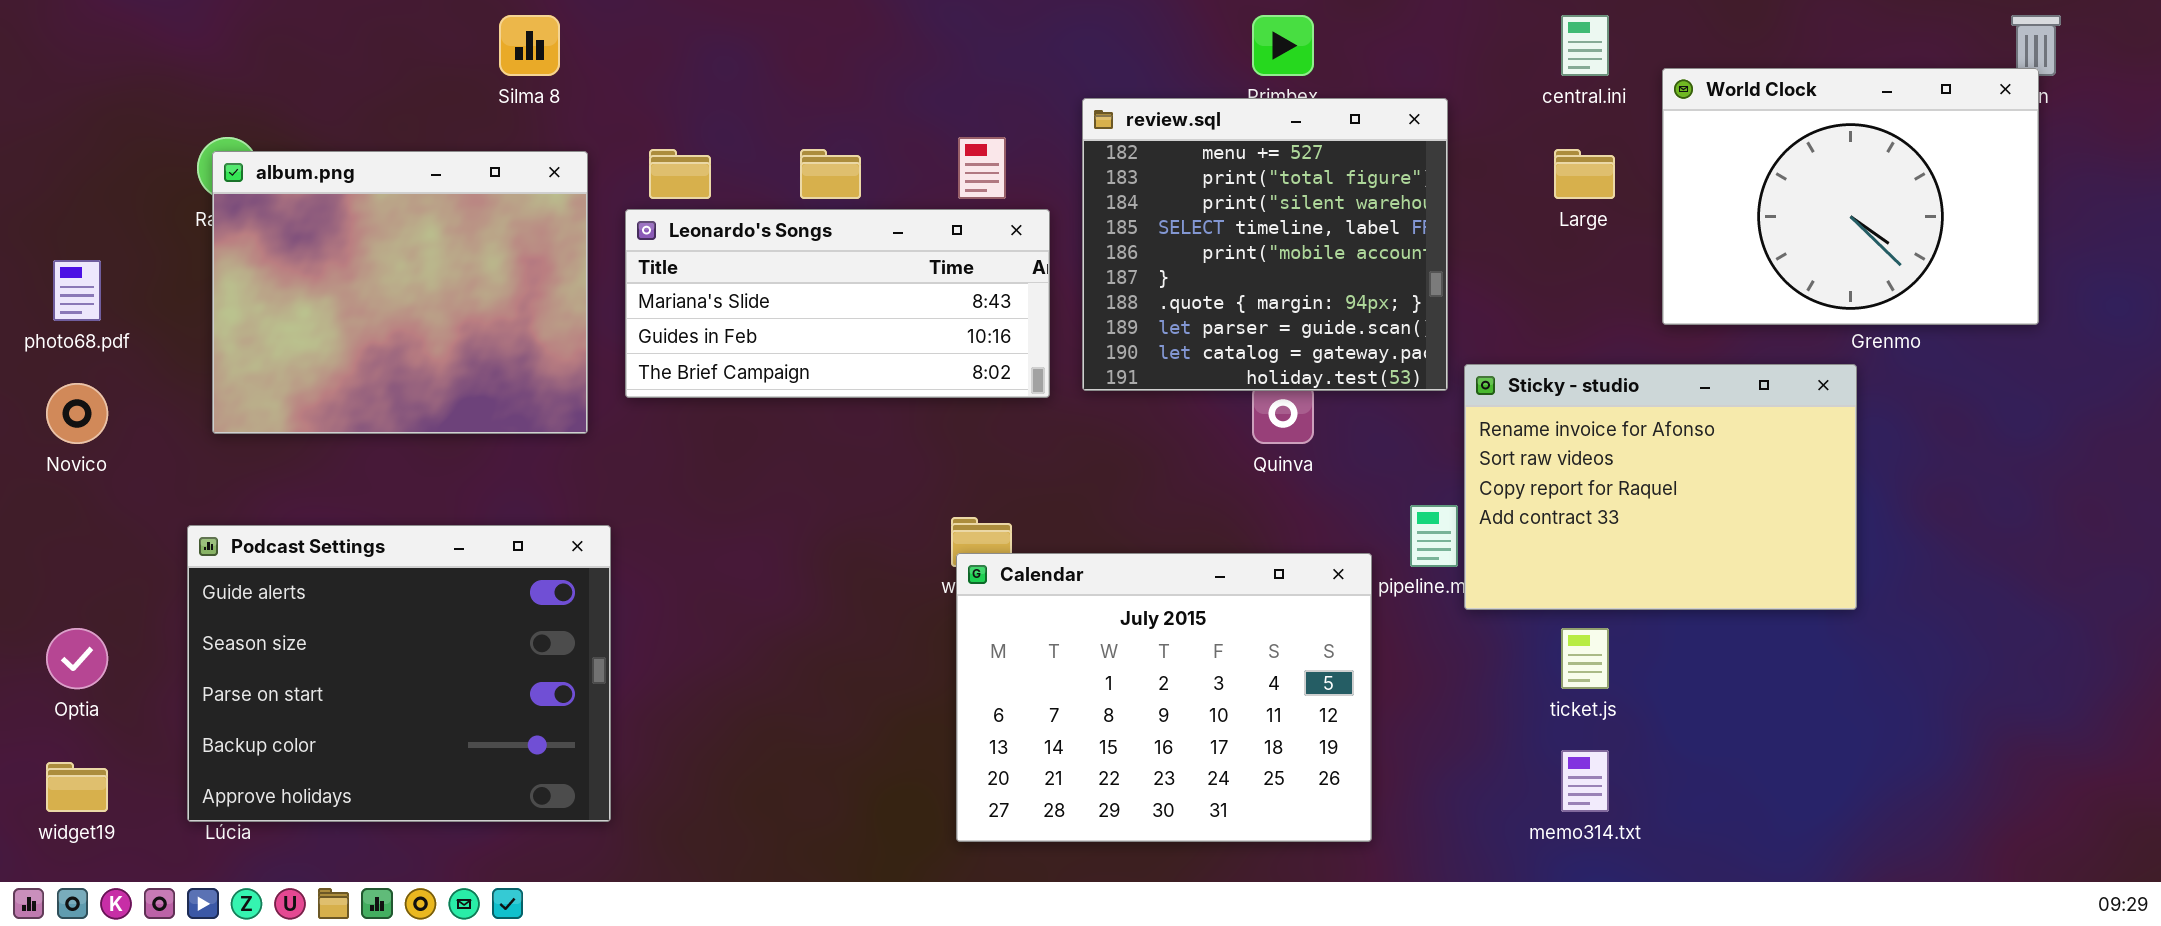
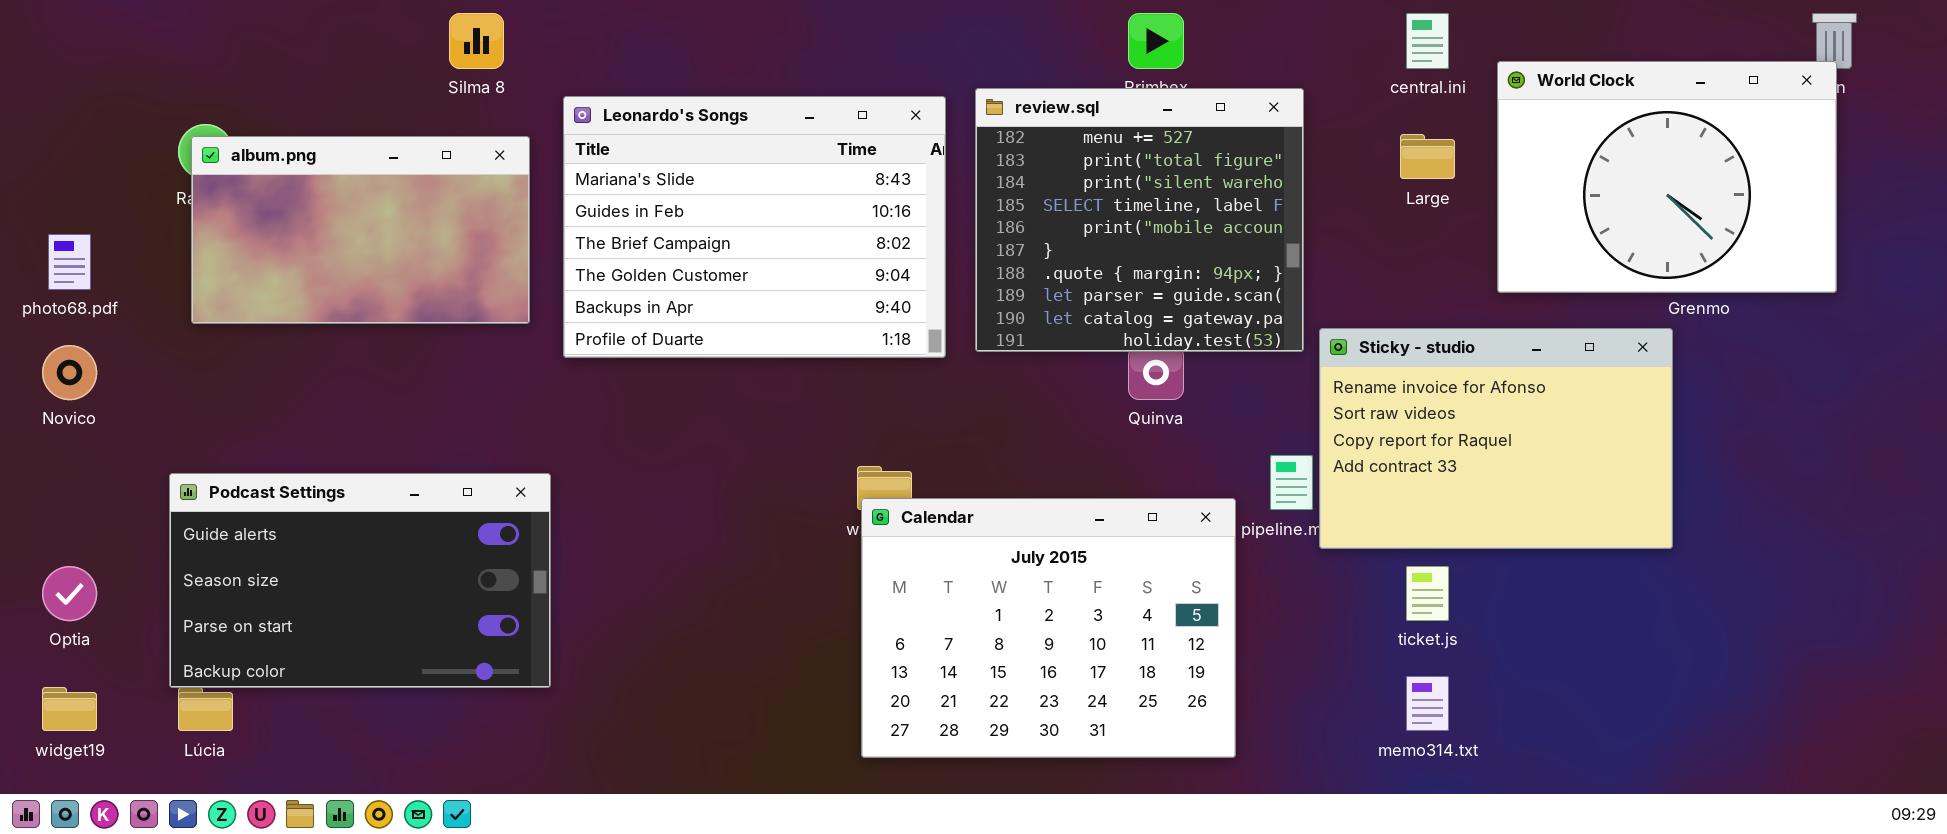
album.png: [212,151,588,434] -> [191,136,530,324], resized
Leonardo's Songs: [625,209,1050,398] -> [563,96,946,358], resized
Podcast Settings: [187,525,611,822] -> [169,473,551,688], resized

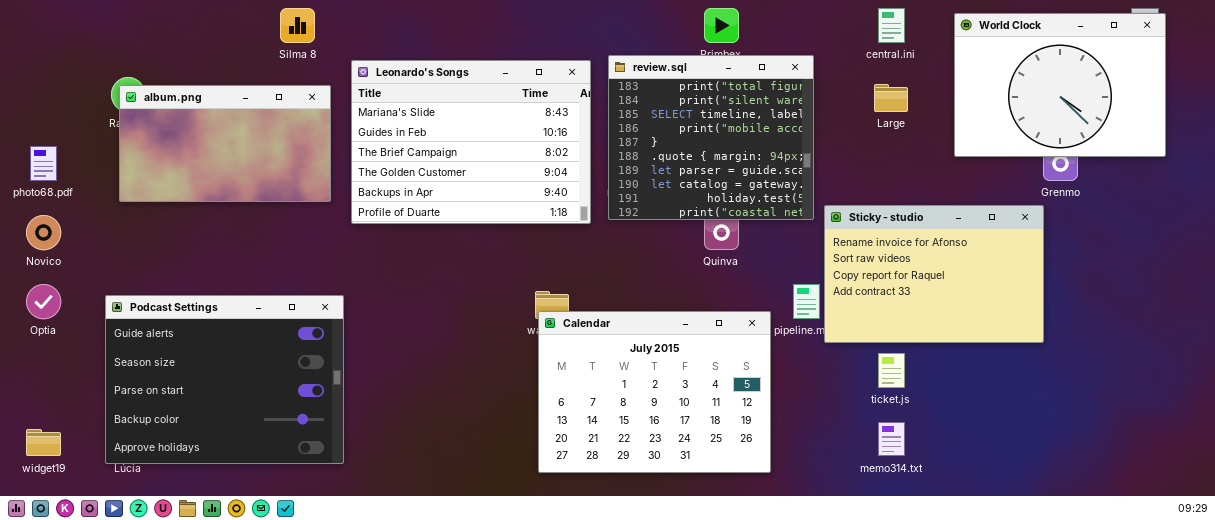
World Clock: [1497,61,1837,293] -> [954,13,1166,157], moved
review.sql: [975,88,1304,352] -> [608,55,814,220], scrolled down 1 row
Podcast Settings: [169,473,551,688] -> [105,295,344,464], resized
Optia: [42,566,97,621] -> [26,284,61,319], moved

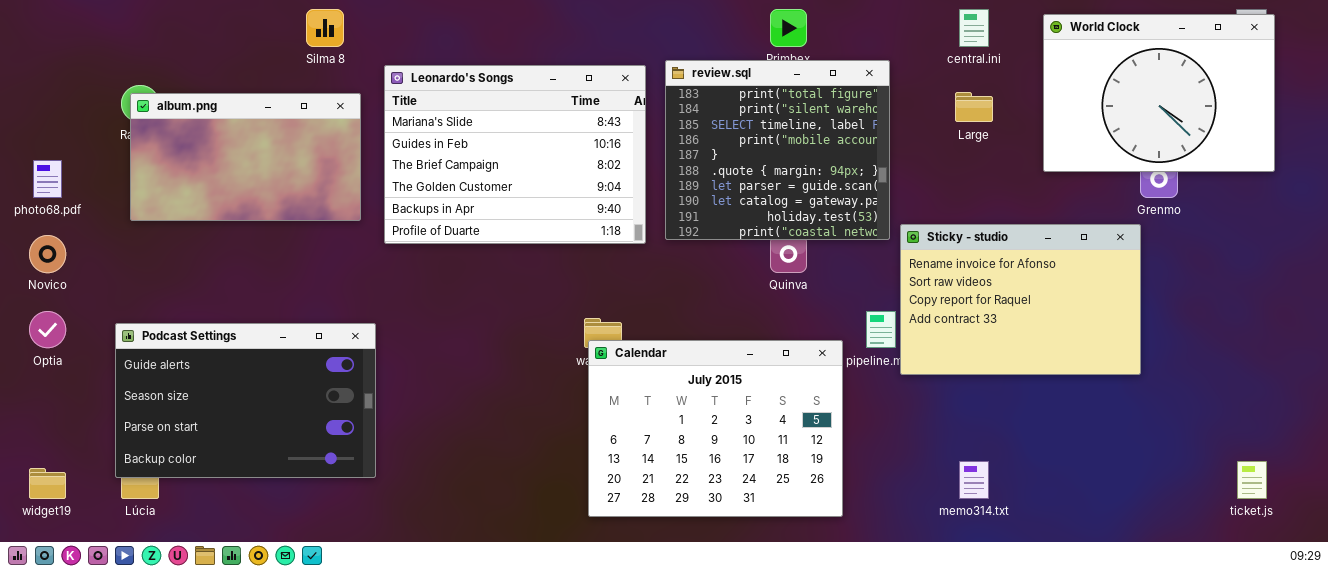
Podcast Settings: [105,295,344,464] -> [115,323,376,478], resized
ticket.js: [878,353,905,388] -> [1237,461,1267,499], moved

